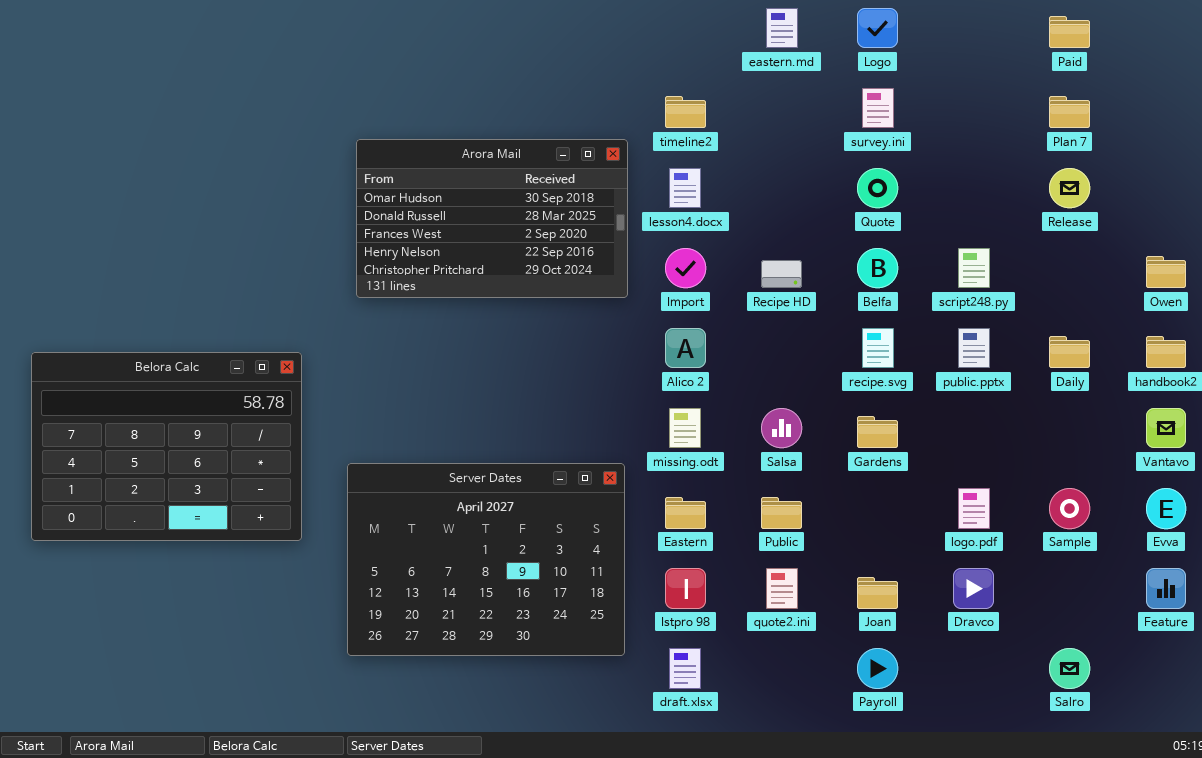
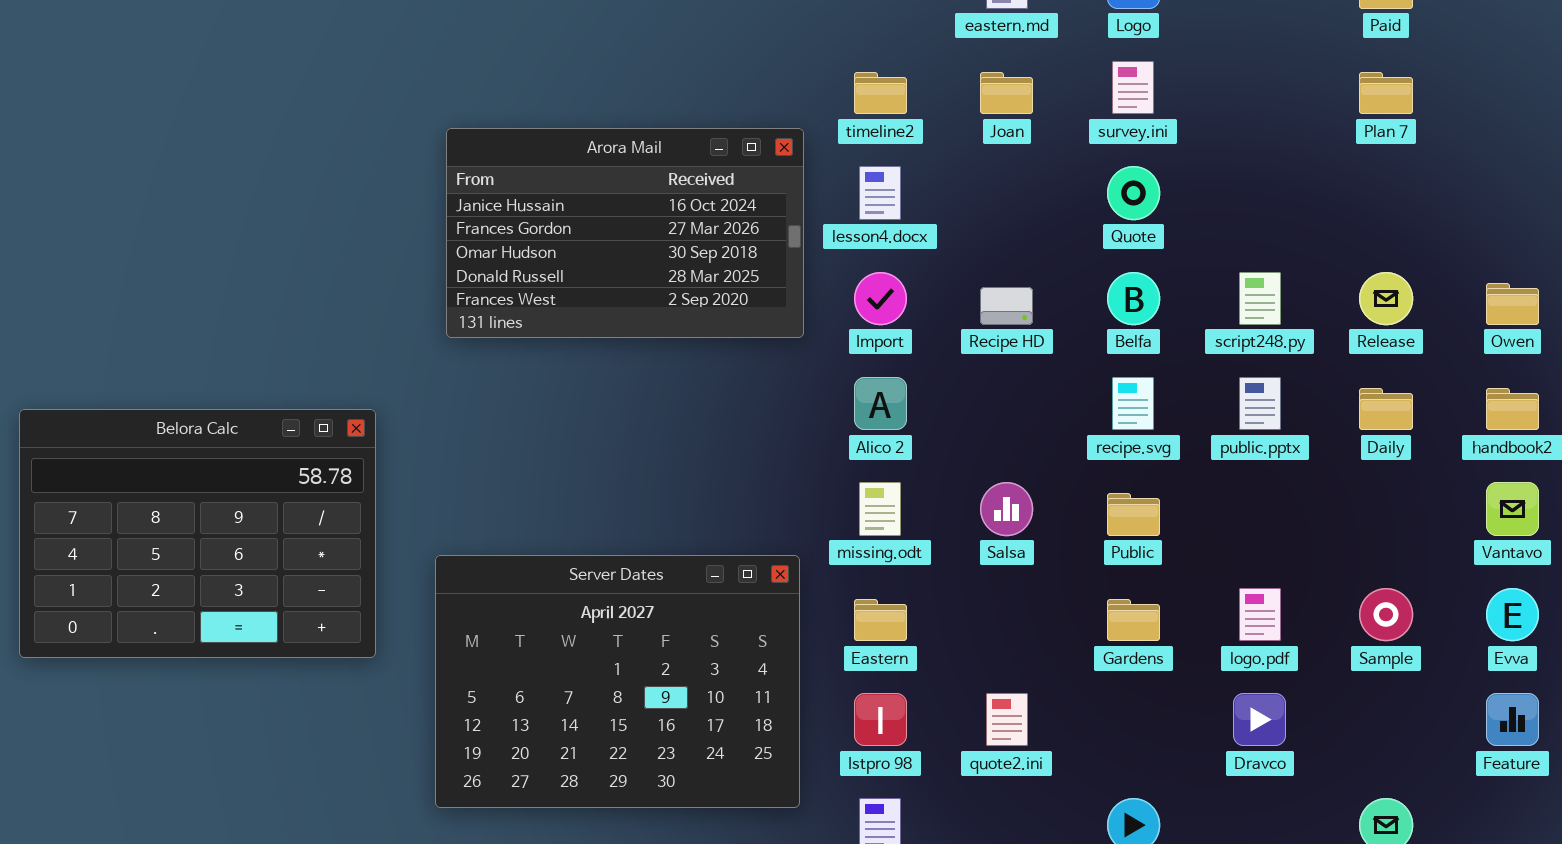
Arora Mail: [356,139,628,298] -> [446,128,804,338], scrolled up 2 rows
Release: [1049,168,1090,208] -> [1359,272,1413,325], moved
Gardens: [857,416,898,448] -> [1107,599,1160,641], moved
Public: [761,497,802,529] -> [1107,493,1160,536], moved
Joan: [857,577,898,609] -> [980,72,1033,114], moved

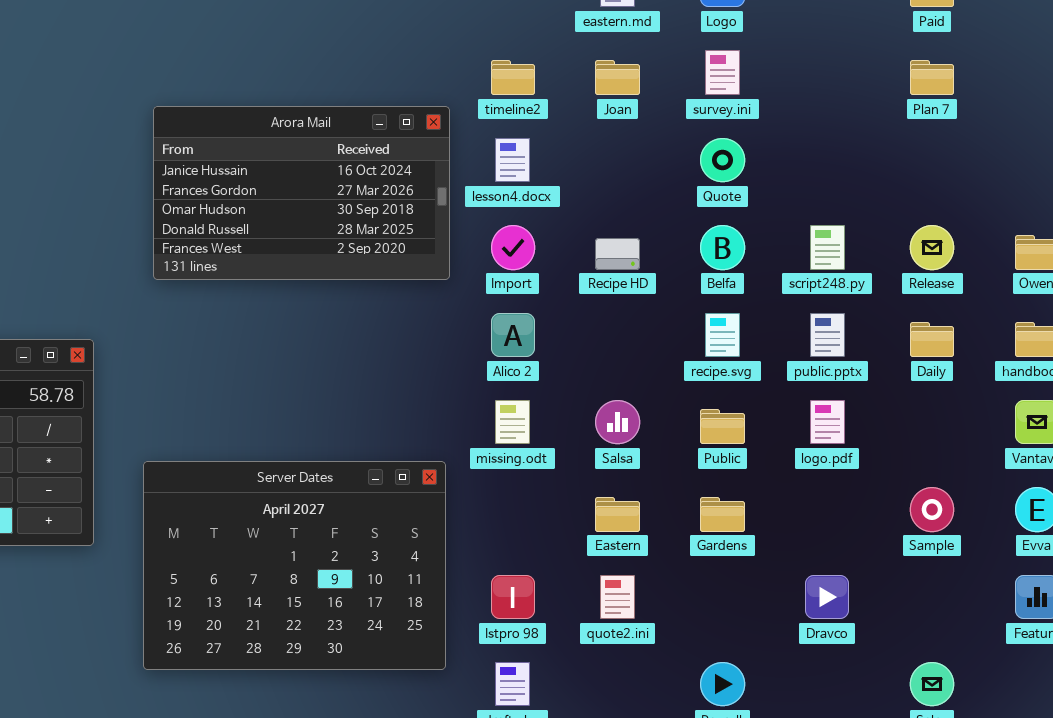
logo.pdf: [1239,588,1281,641] -> [810,400,845,444], moved
Eastern: [854,599,907,641] -> [595,497,640,532], moved

